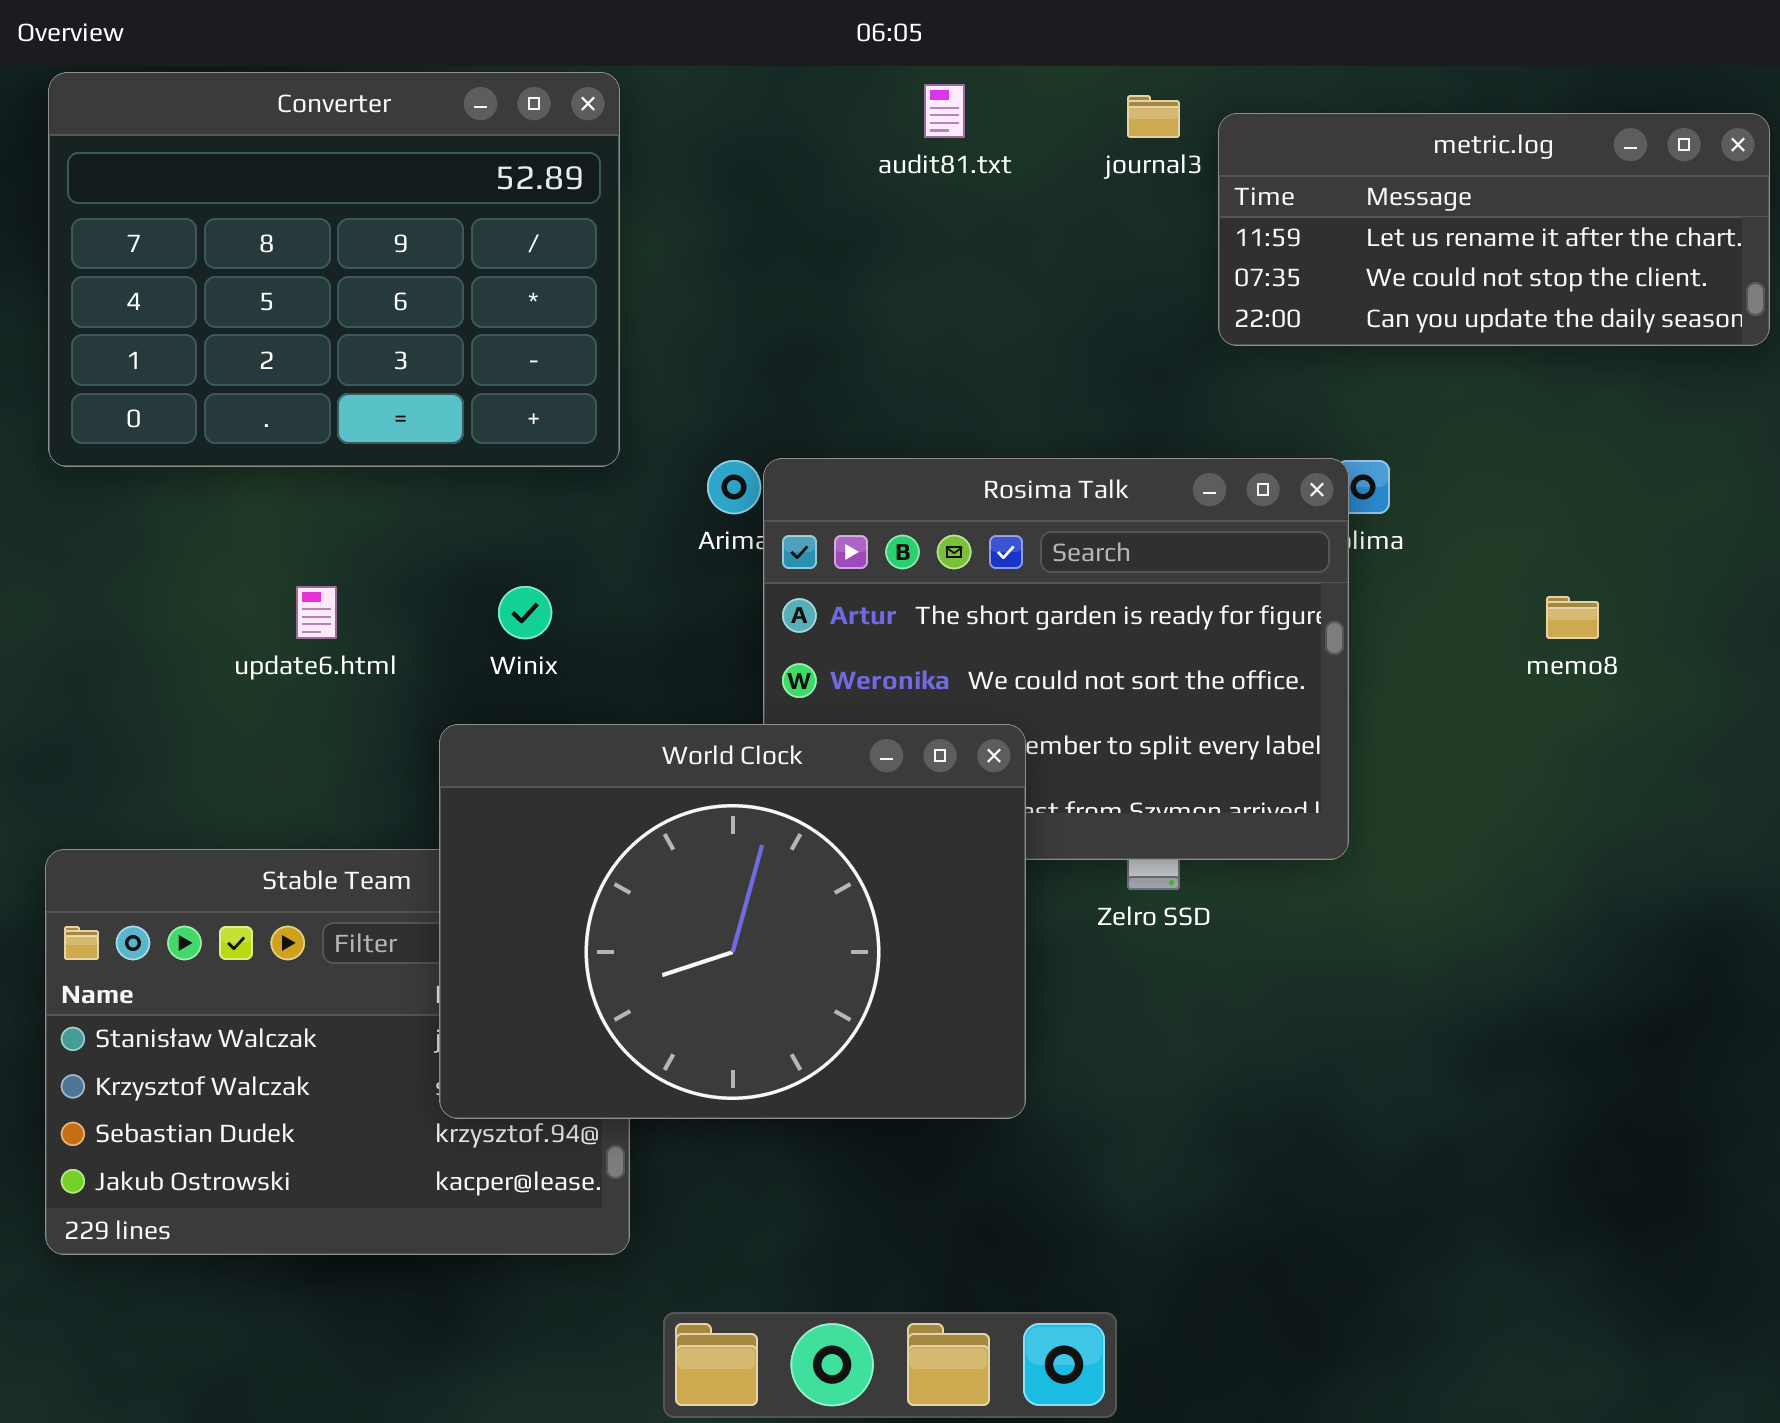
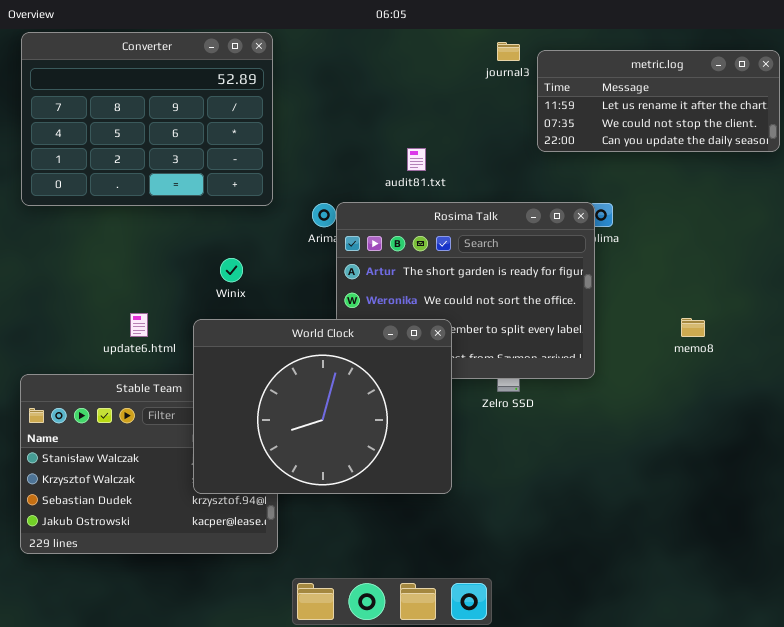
audit81.txt: [924,84,965,138] -> [407,148,426,171], moved
update6.html: [296,586,337,639] -> [130,313,148,337], moved
memo8: [1546,596,1599,639] -> [681,318,705,337], moved

